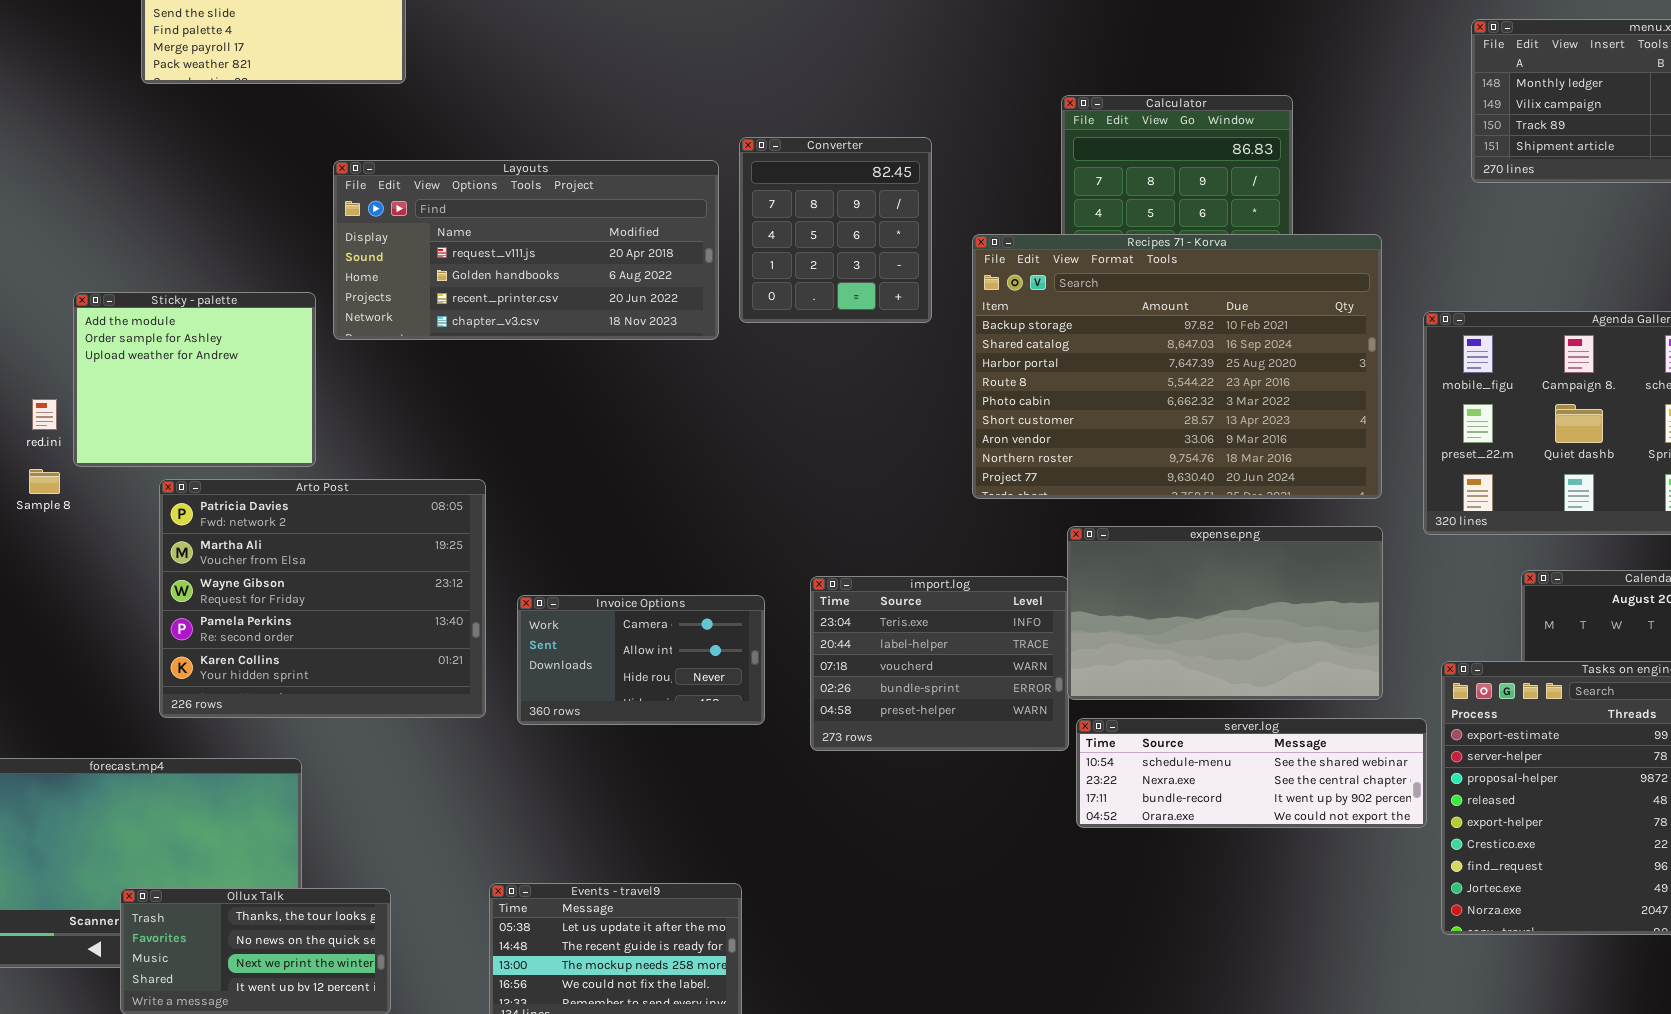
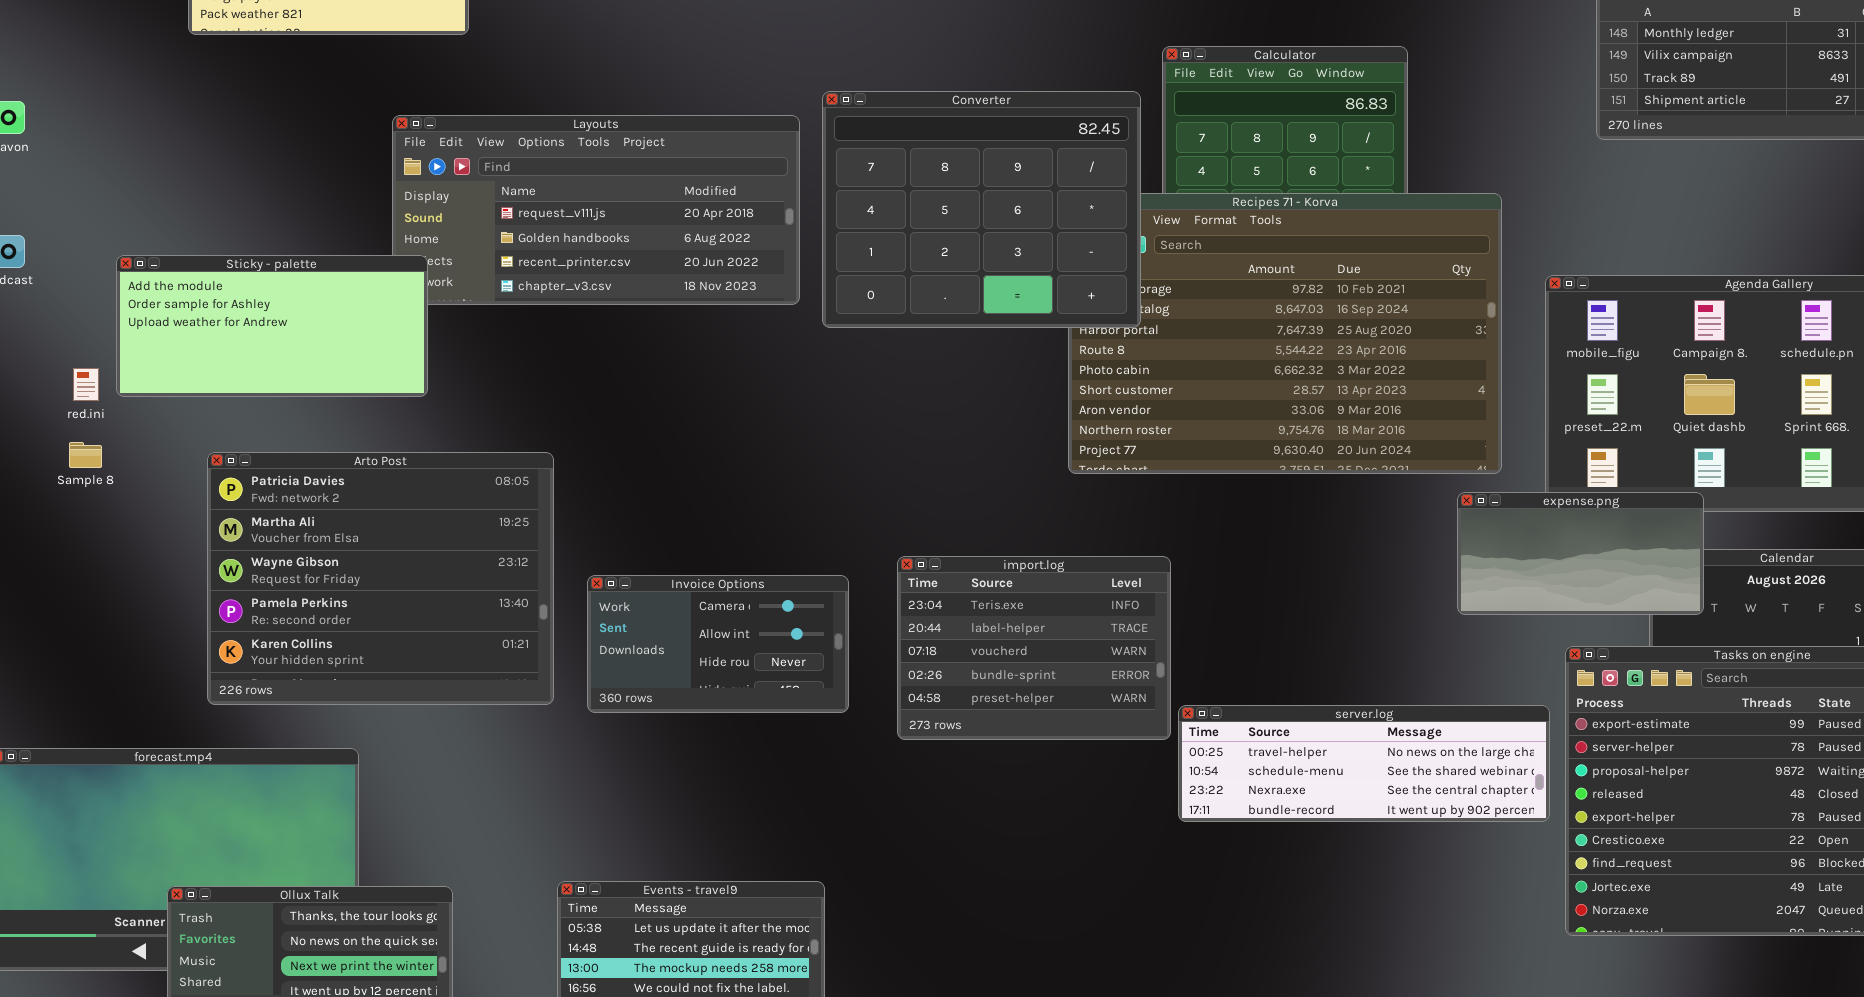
Converter: [739,137,932,323] -> [822,91,1141,328], resized
Sticky - palette: [73,292,316,467] -> [116,255,428,397], resized
expense.png: [1067,526,1383,700] -> [1457,492,1704,615], moved, resized
server.log: [1076,718,1427,828] -> [1178,705,1550,822], scrolled up 1 row

